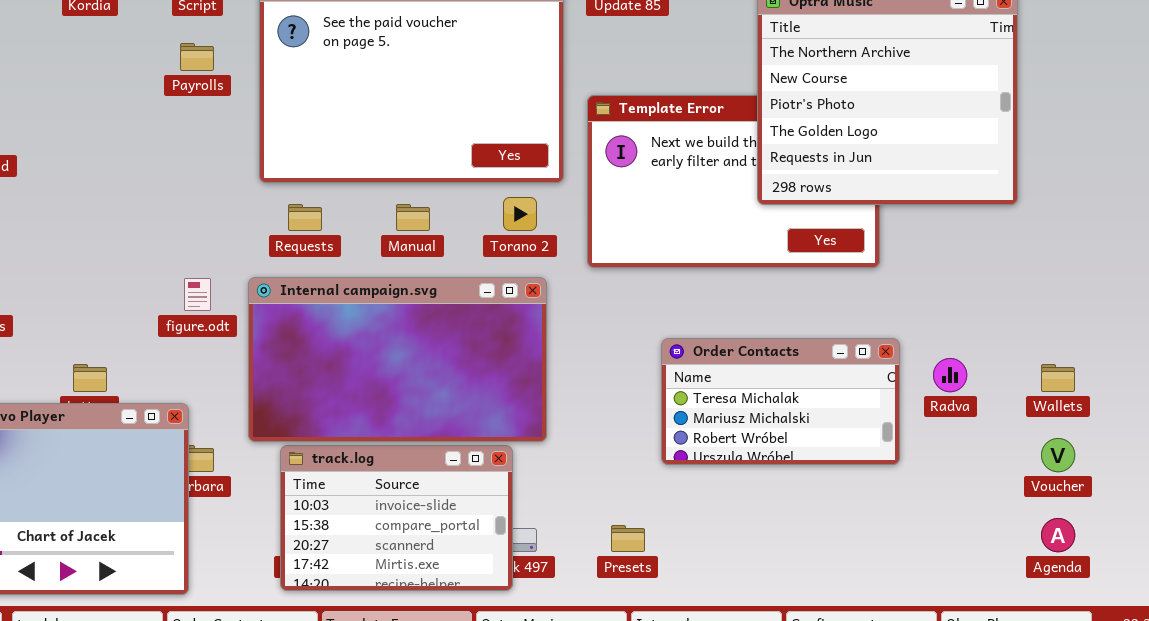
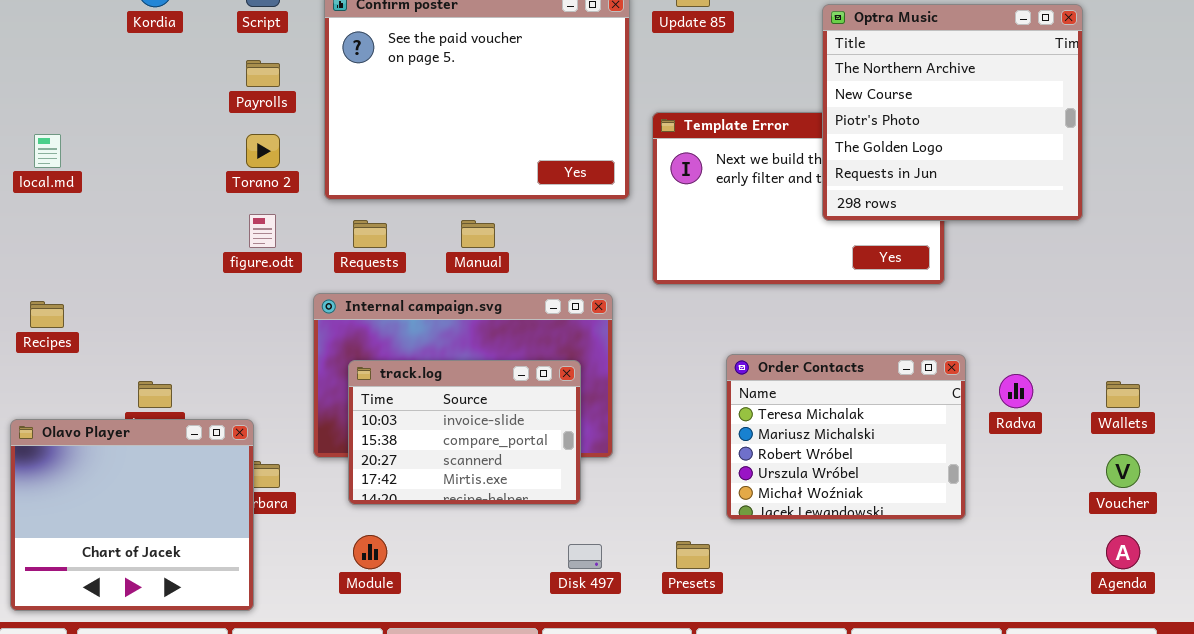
Torano 2: [503,197,537,231] -> [246,134,280,168], moved
figure.odt: [184,278,211,311] -> [249,214,276,248], moved
Order Contacts: [661,338,900,465] -> [726,354,966,520], resized
track.log: [280,445,513,591] -> [348,360,581,505], moved

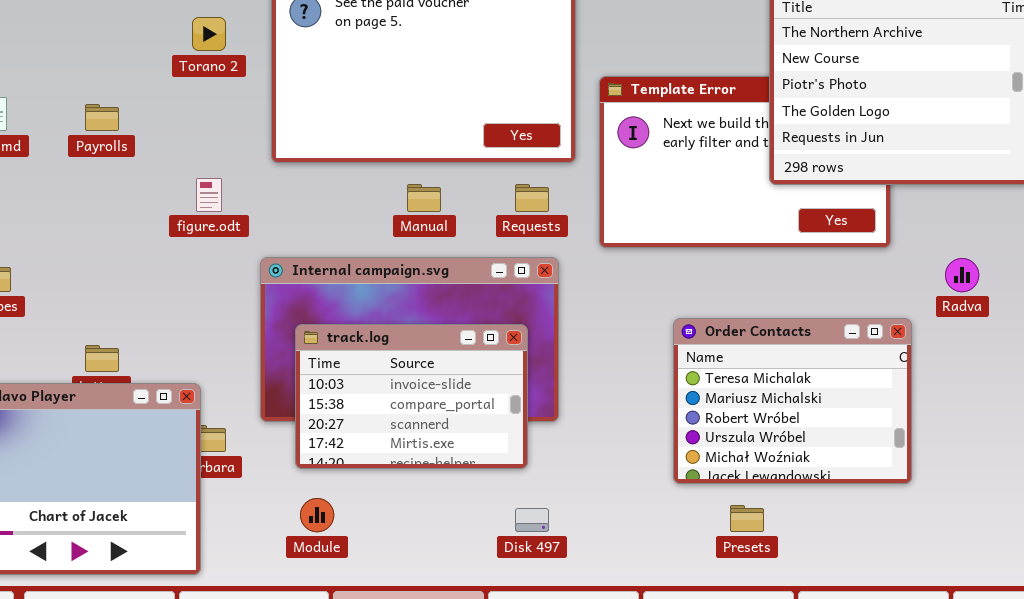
Payrolls: [246,60,280,87] -> [85,104,119,131], moved
Torano 2: [246,134,280,168] -> [192,17,226,51], moved
Requests: [353,220,387,248] -> [515,184,549,212], moved
Radva: [999,374,1033,408] -> [945,258,979,292], moved
Presets: [676,541,710,569] -> [730,505,764,532], moved

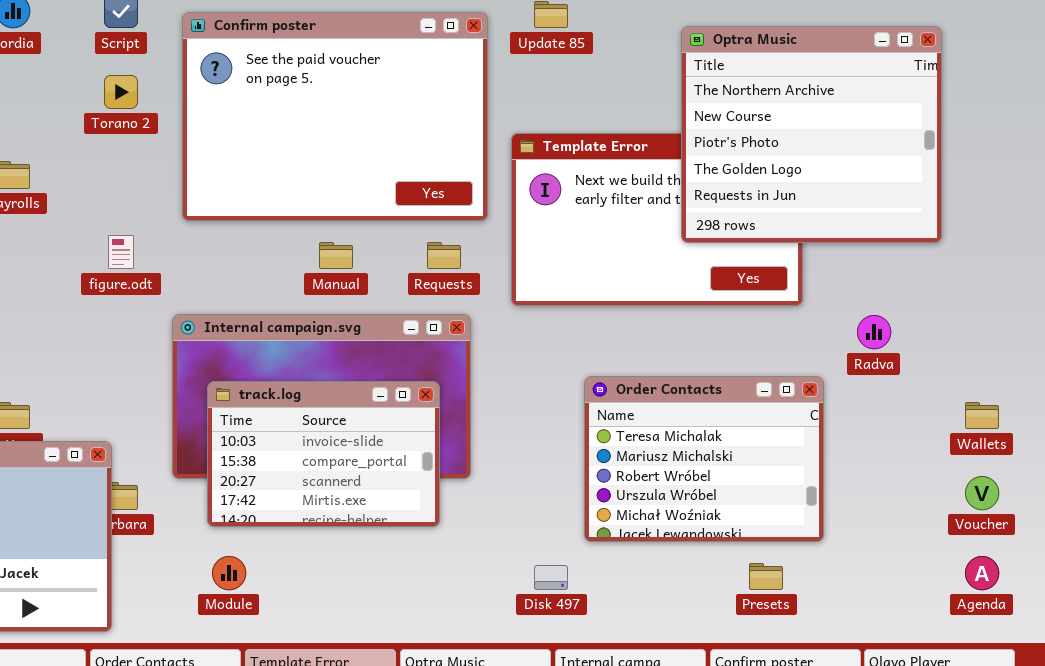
Presets: [730,505,764,532] -> [749,563,783,590], moved
Disk 497: [515,508,549,532] -> [534,565,568,590], moved

